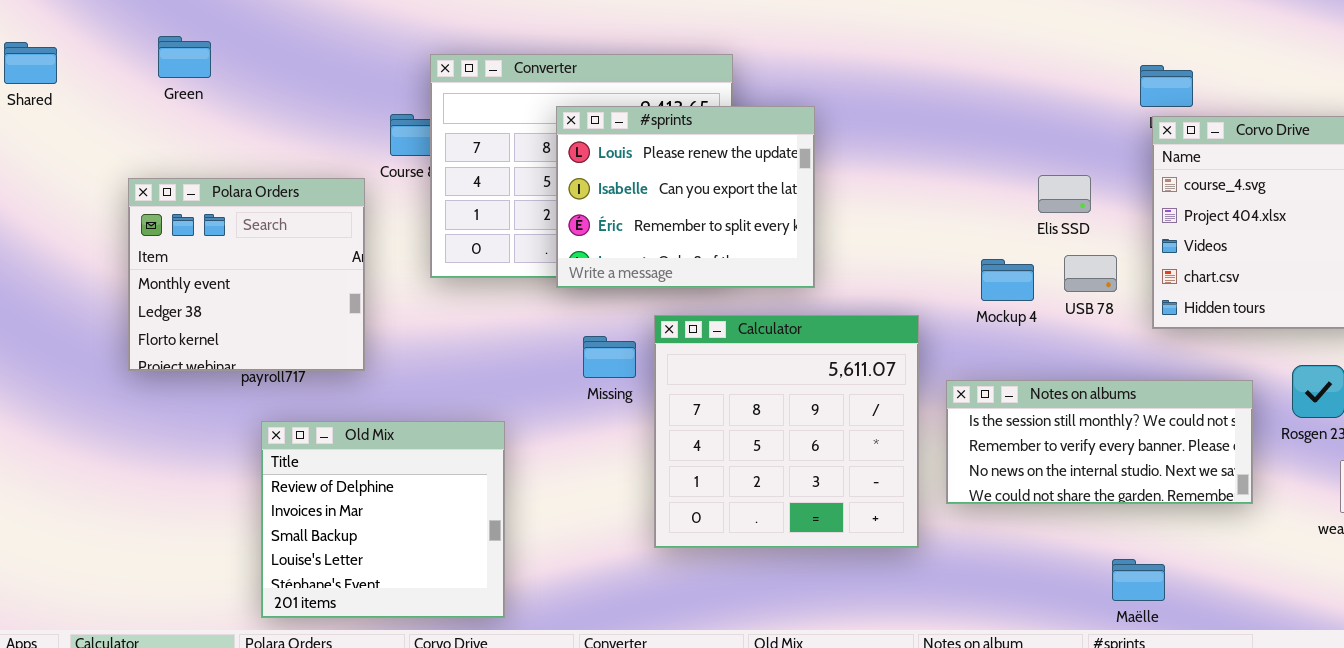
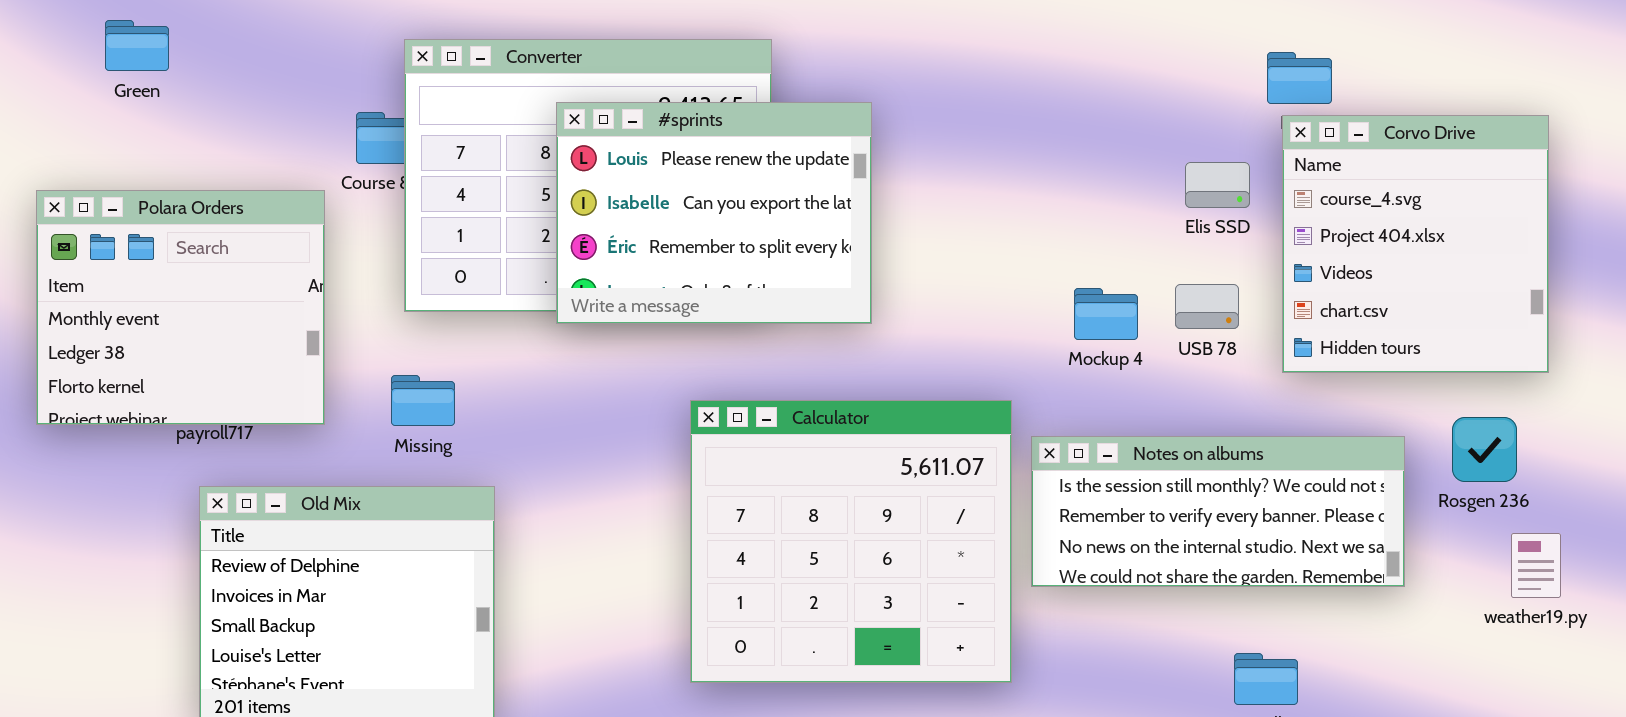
Green: [158,36,211,78] -> [105,20,169,71], moved
Elis SSD: [1038,175,1091,213] -> [1185,162,1250,208], moved
Calculator: [654,315,919,548] -> [690,400,1012,683], moved
Missing: [583,336,636,378] -> [391,375,455,426], moved

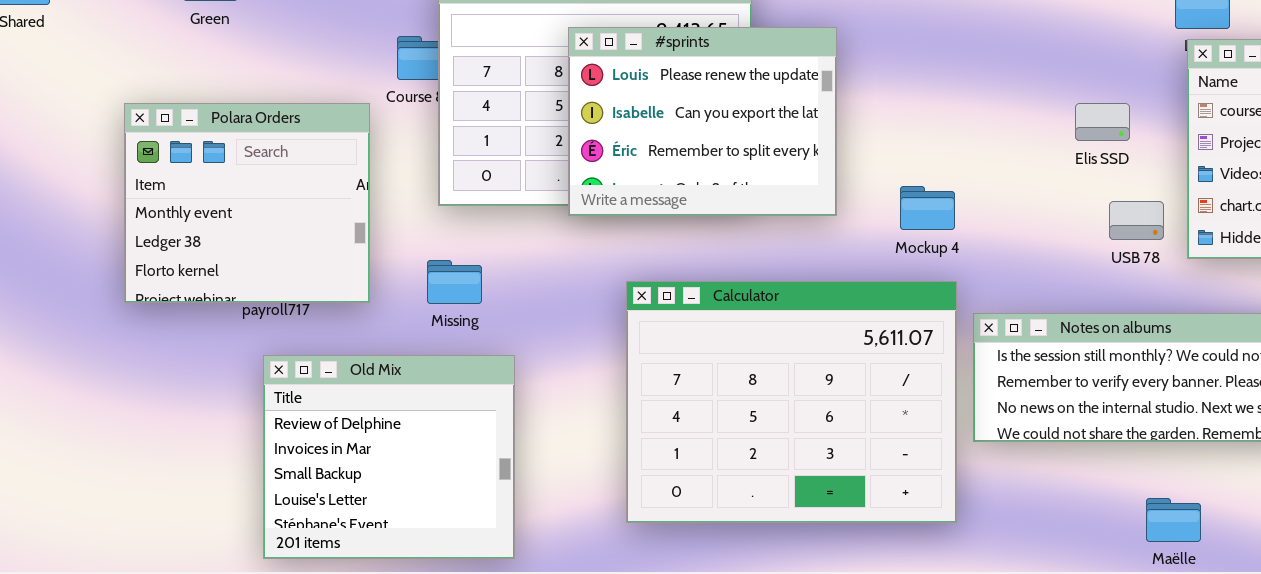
Elis SSD: [1185,162,1250,208] -> [1075,103,1130,141], moved
USB 78: [1175,284,1239,329] -> [1109,201,1164,240], moved
Mockup 4: [1074,288,1138,340] -> [900,186,955,230], moved
Calculator: [690,400,1012,683] -> [626,281,957,523], resized

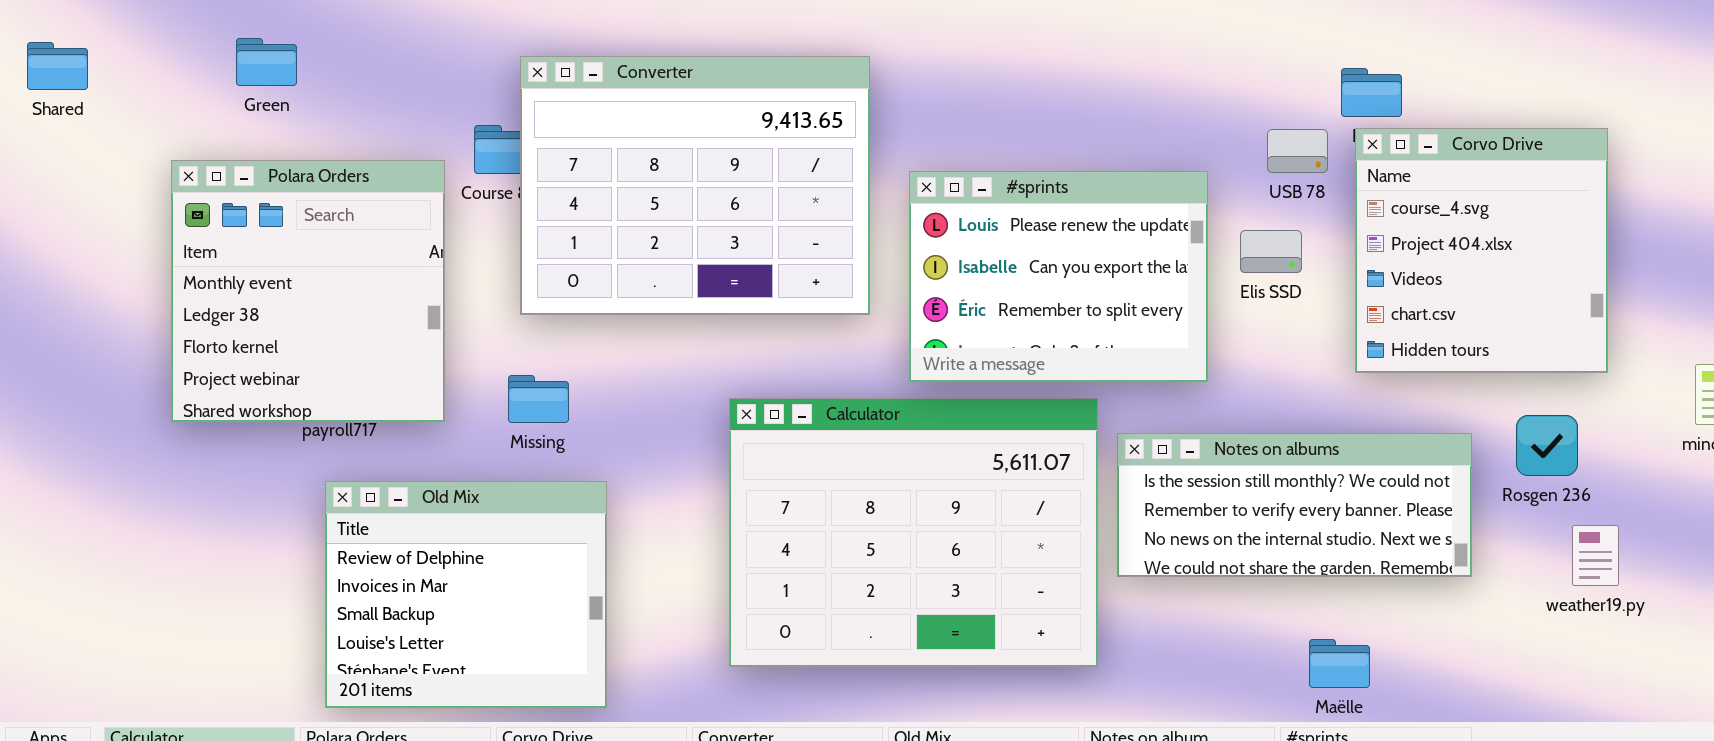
#sprints: [568,27,837,216] -> [909,171,1208,382], moved
Polara Orders: [124,103,370,303] -> [171,160,445,422], resized
Elis SSD: [1075,103,1130,141] -> [1240,230,1302,273], moved
USB 78: [1109,201,1164,240] -> [1267,129,1328,173], moved

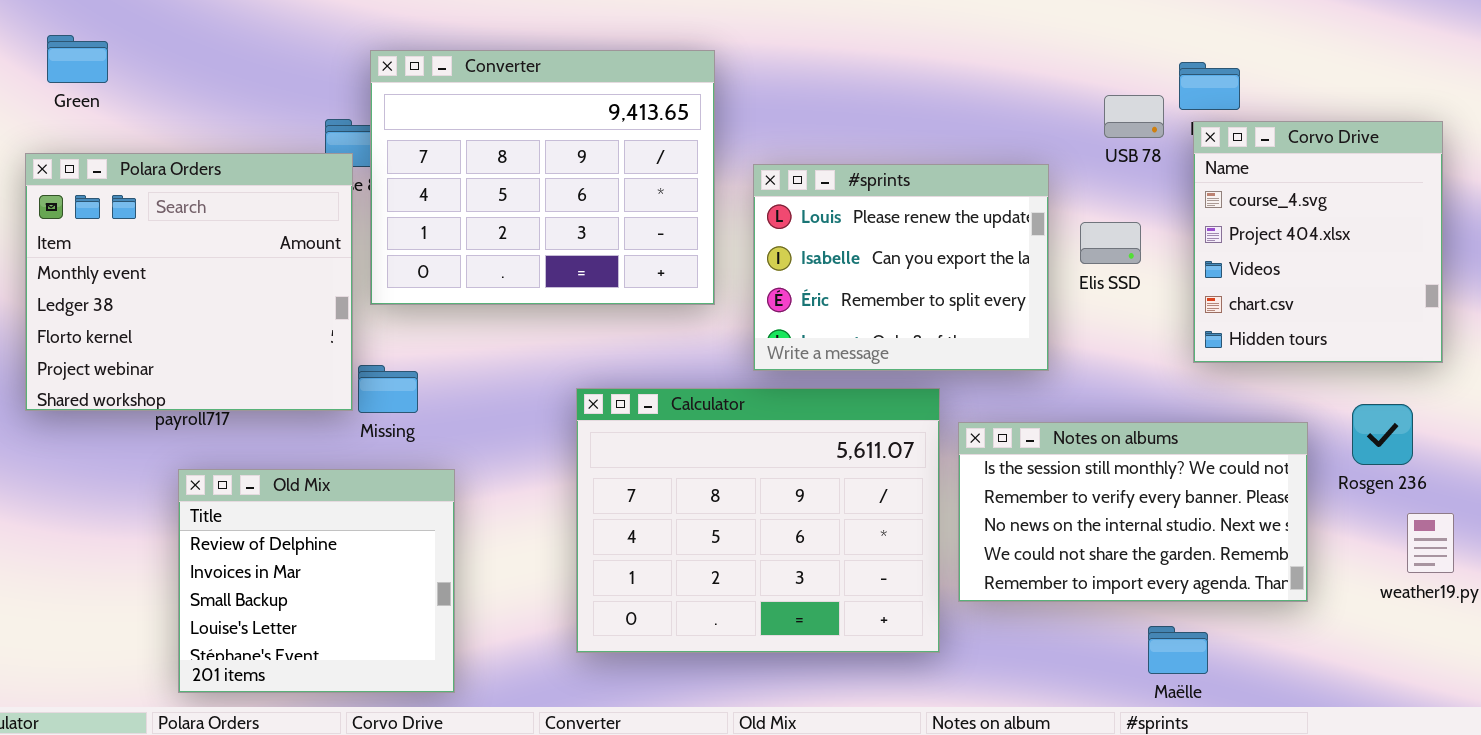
Green: [236,38,297,86] -> [47,35,108,83], moved
USB 78: [1267,129,1328,173] -> [1104,95,1164,138], moved
Polara Orders: [171,160,445,422] -> [25,153,353,411], resized
Notes on albums: [1117,433,1472,577] -> [958,422,1308,602], resized

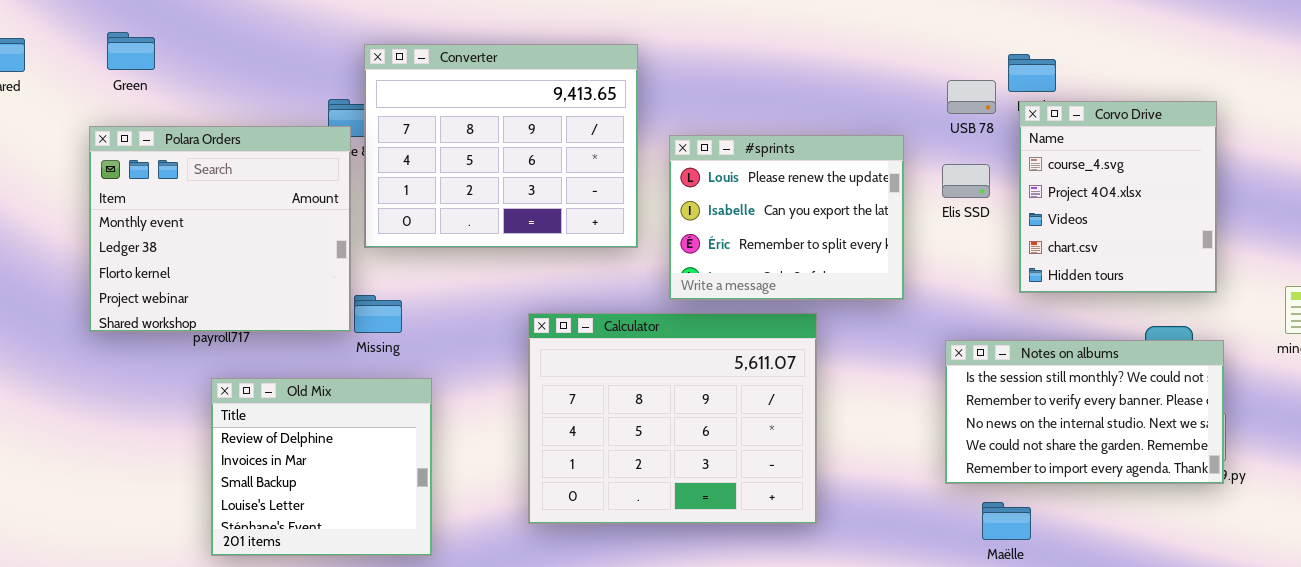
Elis SSD: [1080,222,1141,264] -> [942,164,990,198], moved
Notes on albums: [958,422,1308,602] -> [945,340,1224,484], moved

